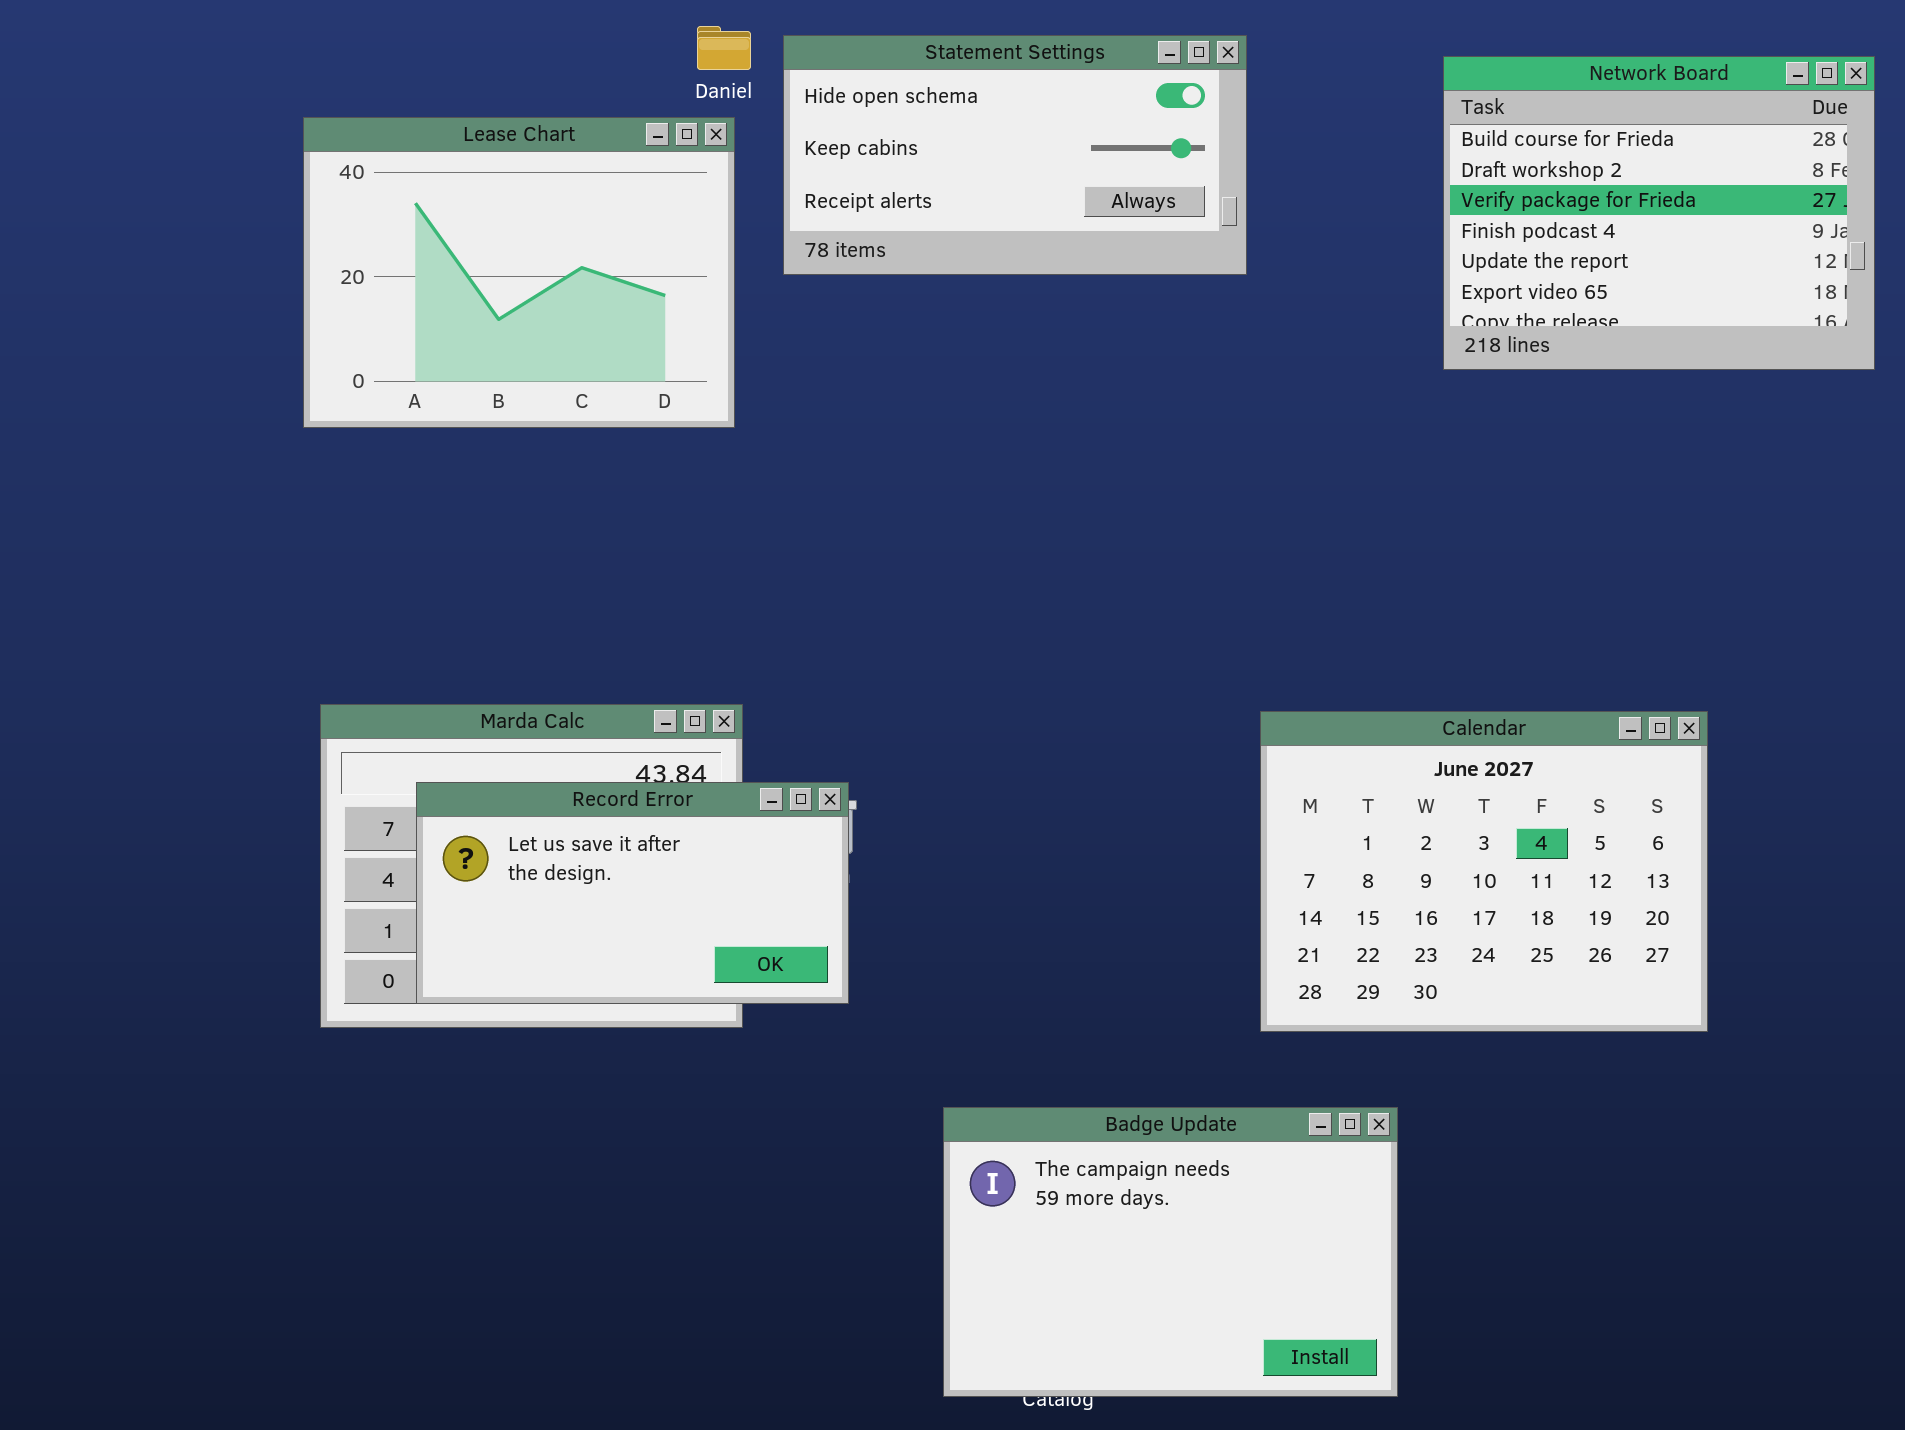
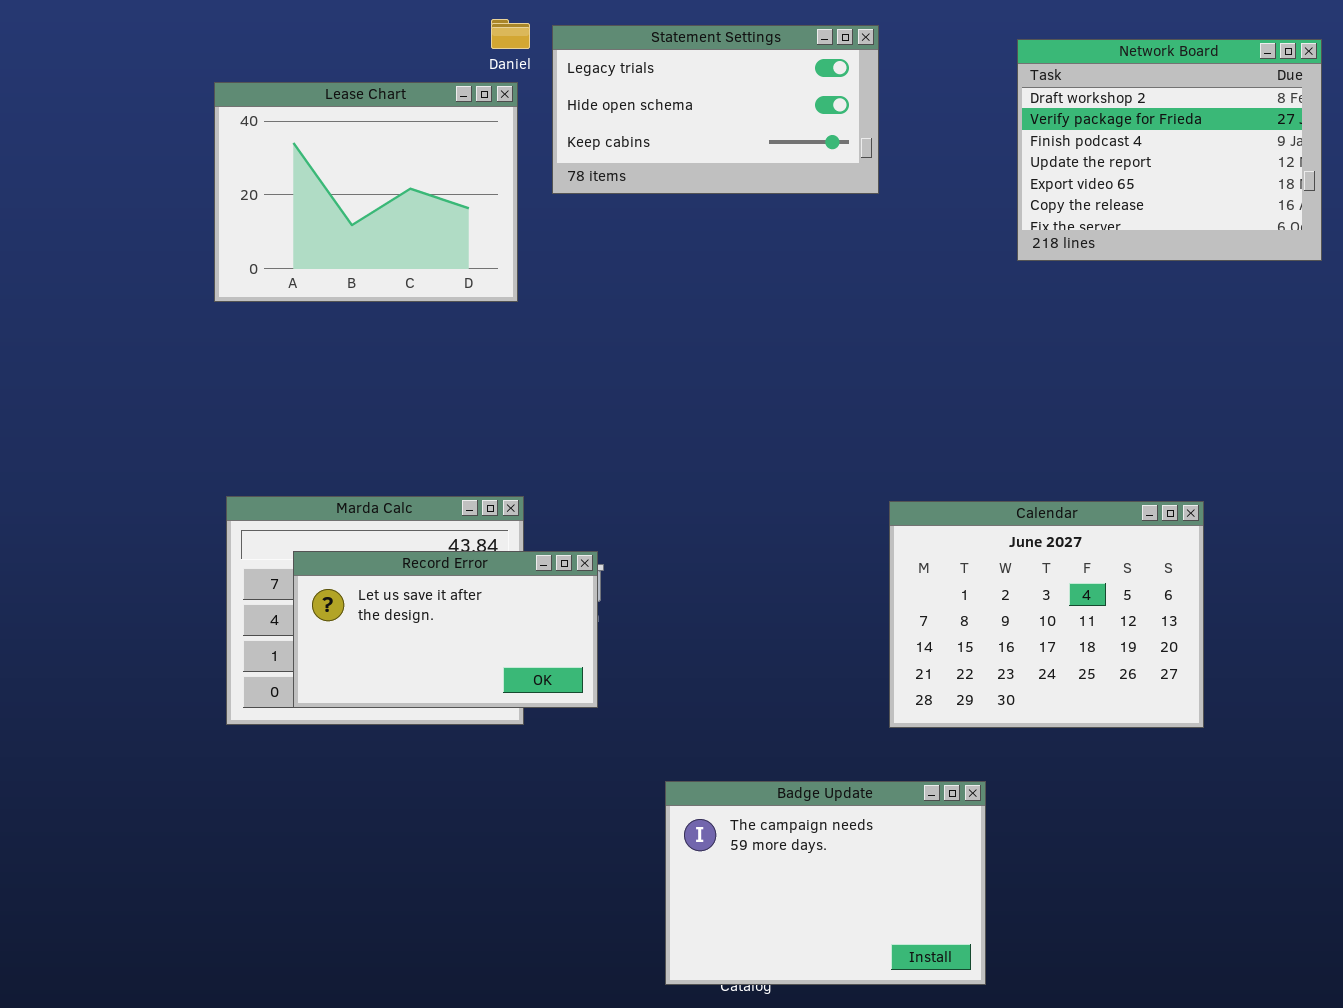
Statement Settings: [783,35,1247,275] -> [552,25,879,194], scrolled up 1 row
Network Board: [1443,56,1875,370] -> [1017,39,1322,261], scrolled down 1 row

